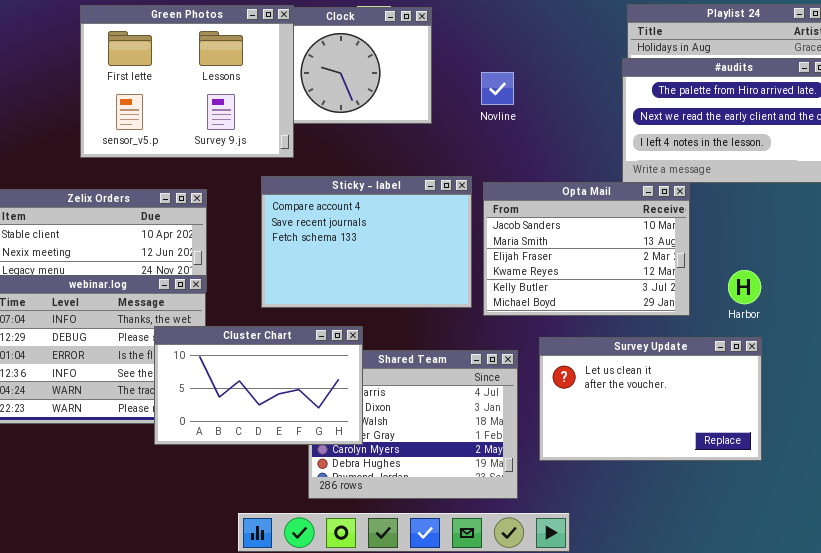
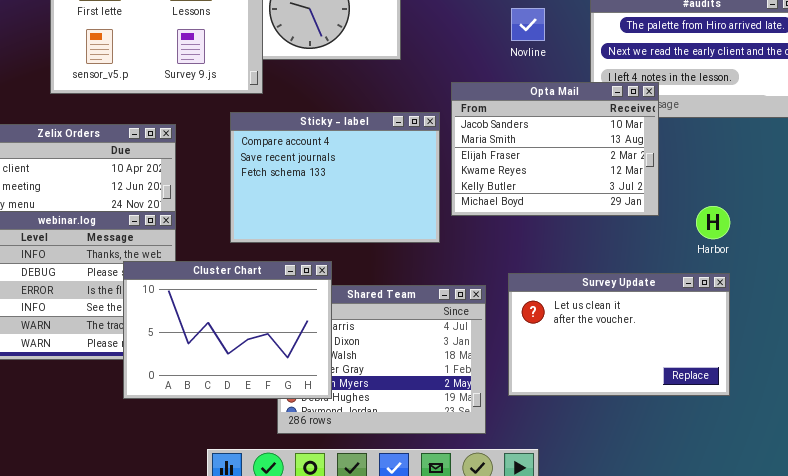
Novline: [481,72,514,105] -> [511,8,545,41], moved
Opta Mail: [483,182,690,316] -> [451,82,659,216], moved
Cluster Chart: [154,326,363,445] -> [123,261,332,399], resized

